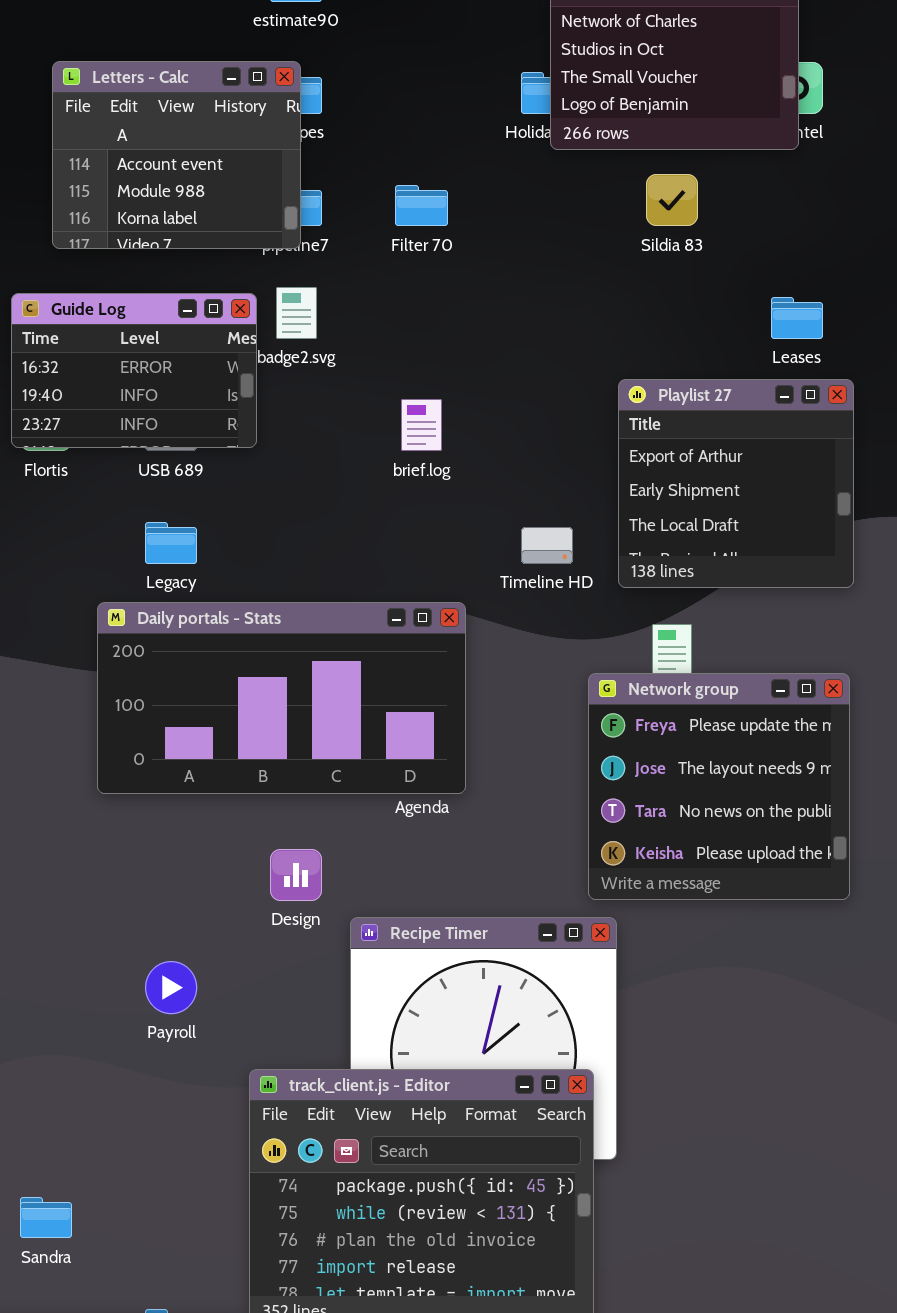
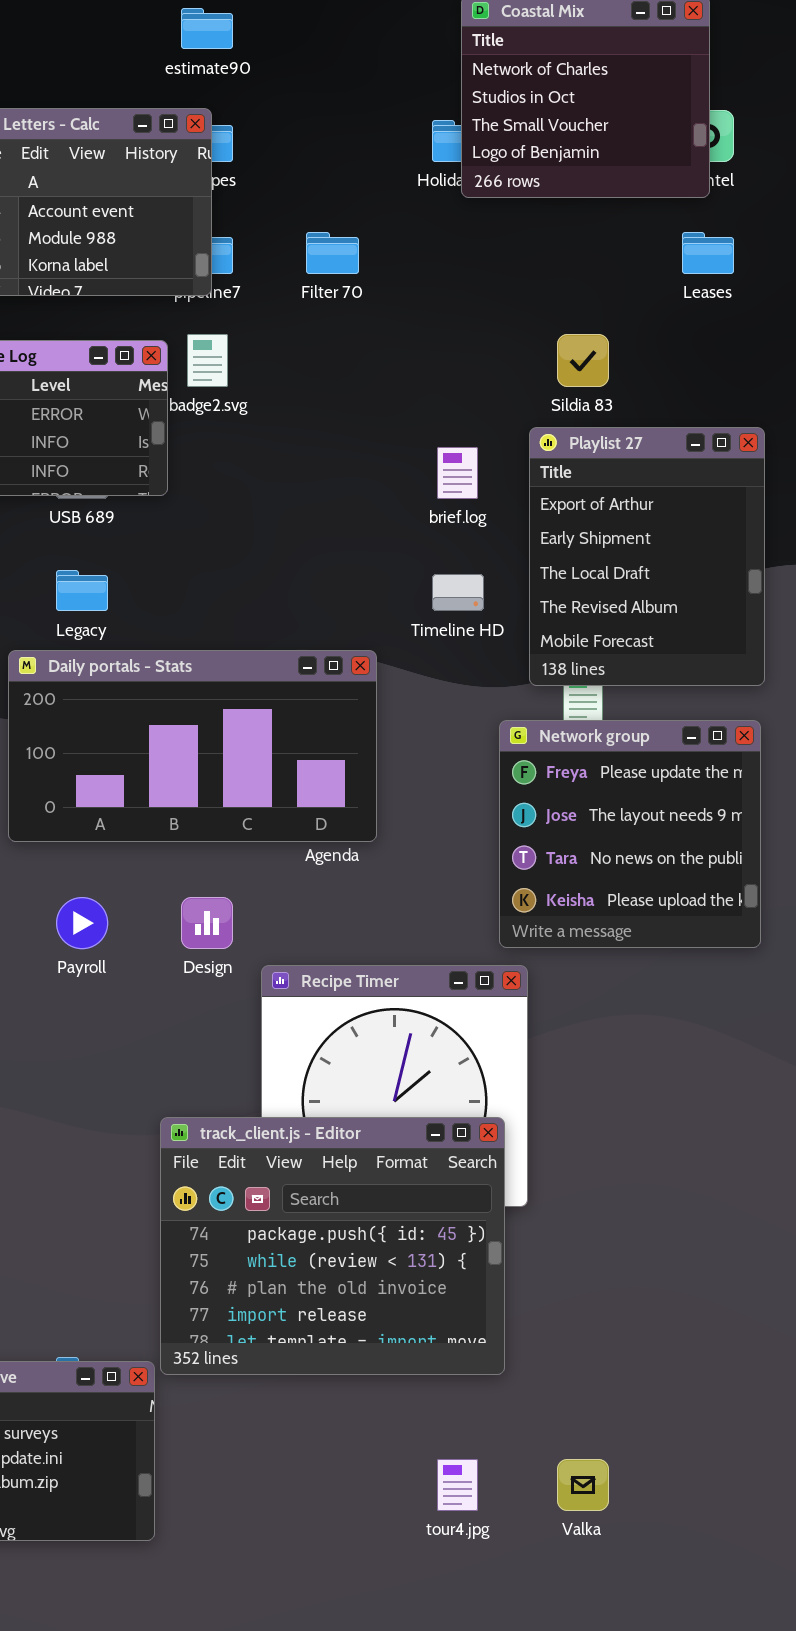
Sildia 83: [646,174,698,226] -> [557,334,609,387], moved
Leases: [771,297,823,339] -> [682,232,734,274], moved
Playlist 27: [618,379,854,588] -> [529,427,765,686], resized
brief.log: [401,399,442,451] -> [437,447,478,499], moved
Payroll: [145,961,197,1014] -> [56,897,108,949], moved

